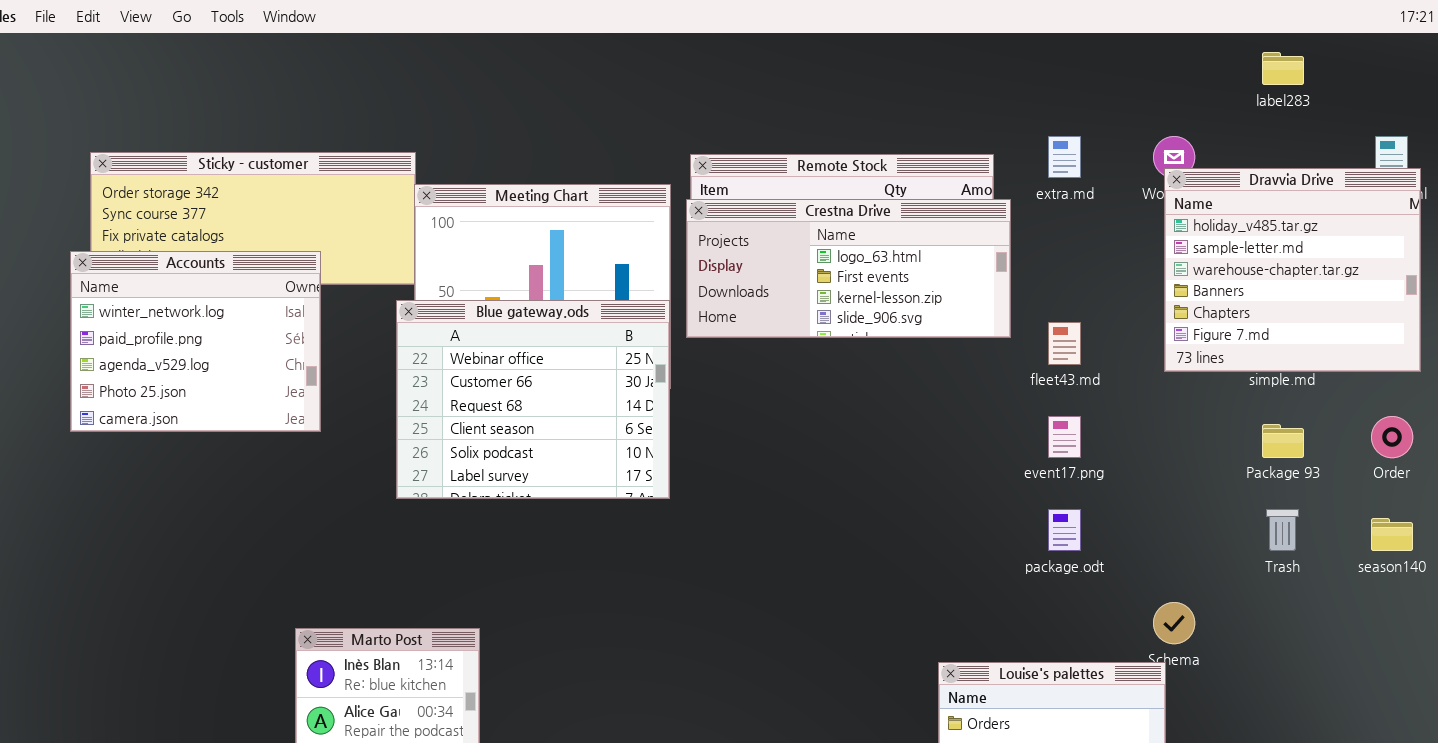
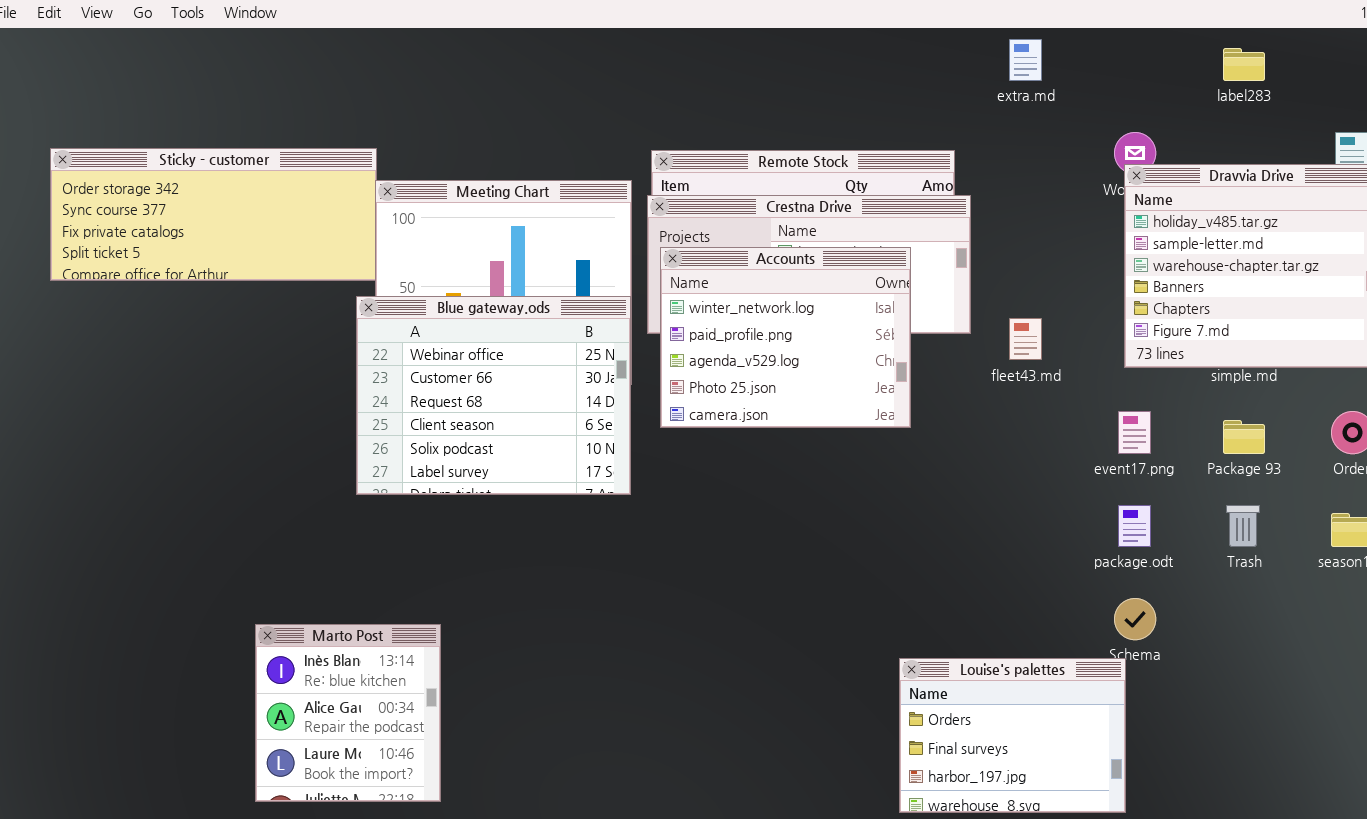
extra.md: [1048,136,1081,178] -> [1009,39,1042,81], moved
Accounts: [70,251,321,432] -> [660,247,911,428], moved
event17.png: [1048,416,1081,458] -> [1118,411,1151,454], moved
package.odt: [1048,509,1081,551] -> [1118,505,1151,547], moved

